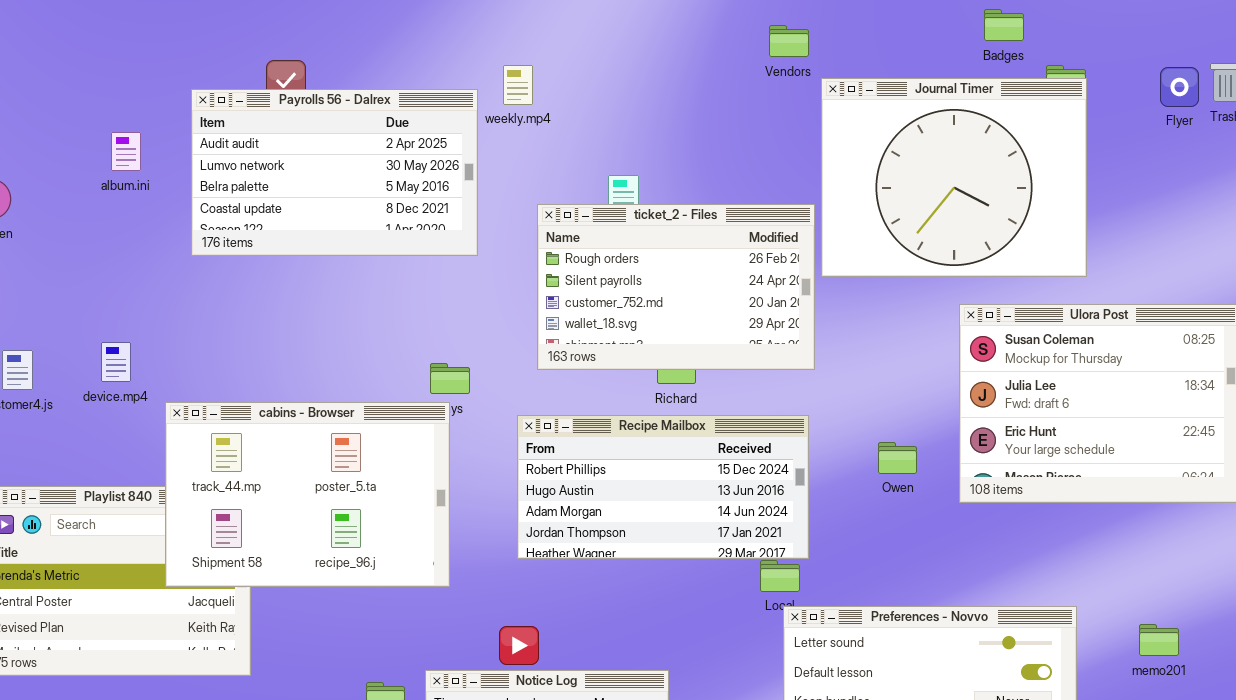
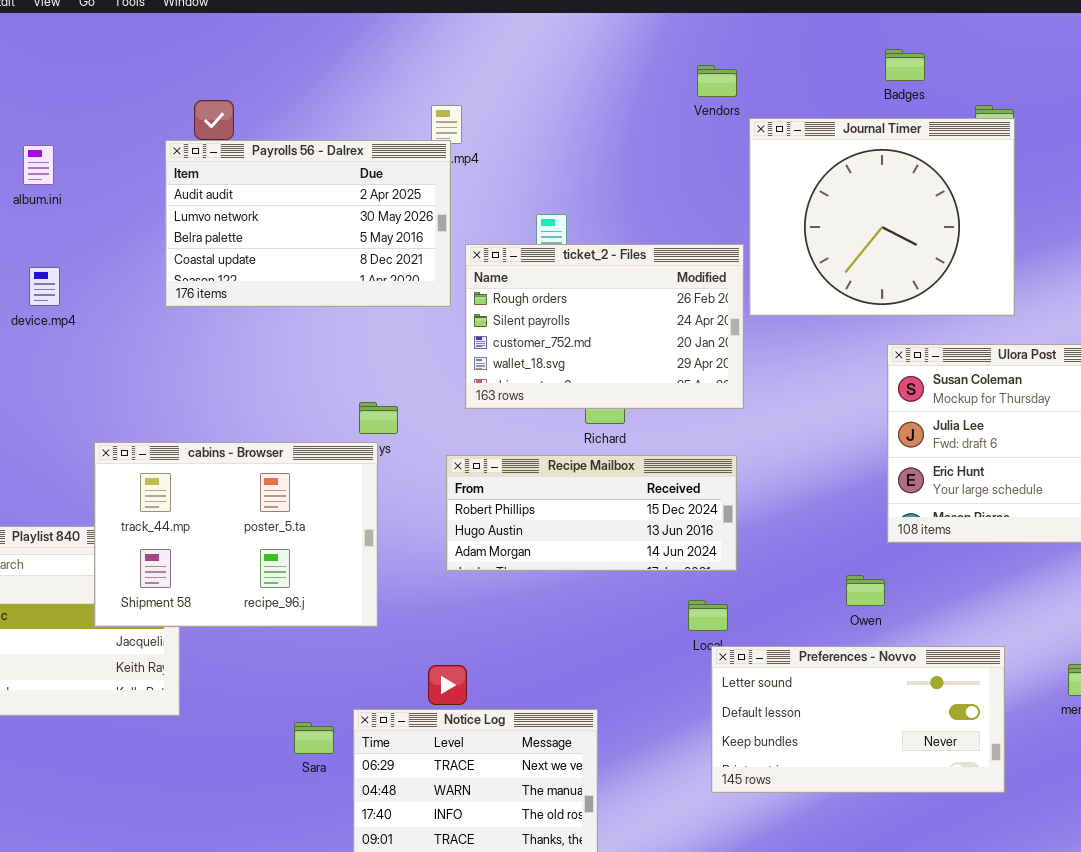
Badges: [984,9,1024,41] -> [885,49,925,81], moved
Payrolls 56 - Dalrex: [191,89,478,256] -> [165,140,451,307], moved
album.ini: [111,132,141,171] -> [23,145,54,185], moved
device.mp4: [101,342,131,382] -> [29,267,60,306], moved
Recipe Mailbox: [517,415,809,559] -> [446,455,737,571], resized
Owen: [878,442,917,474] -> [846,575,885,606], moved

